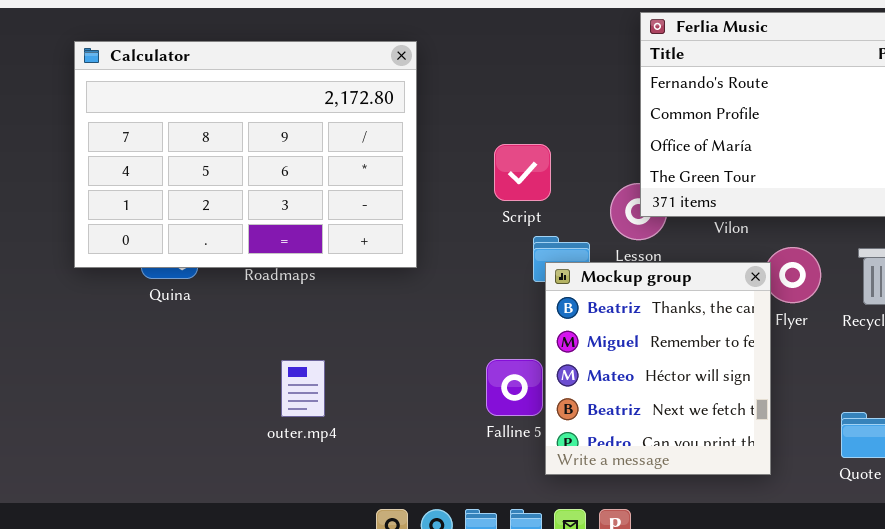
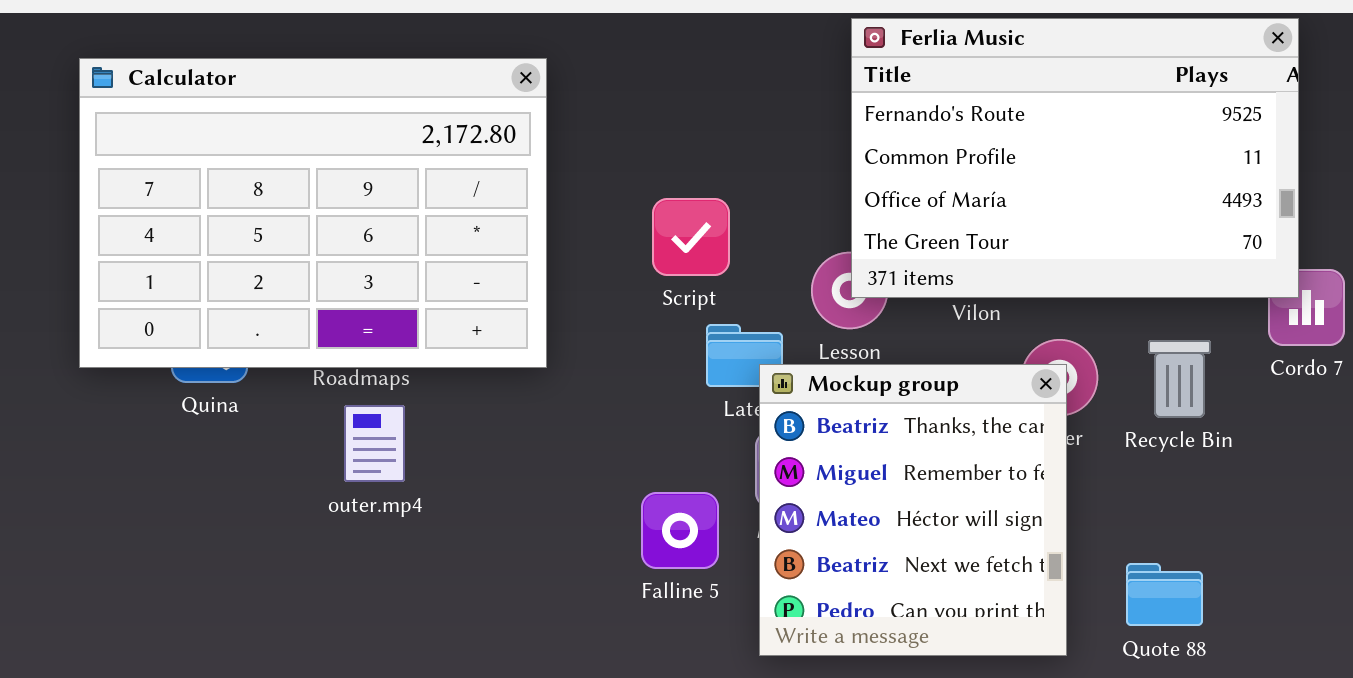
Mockup group: [545,262,771,475] -> [759,364,1067,656], moved
outer.mp4: [281,360,325,417] -> [344,405,405,482], moved

